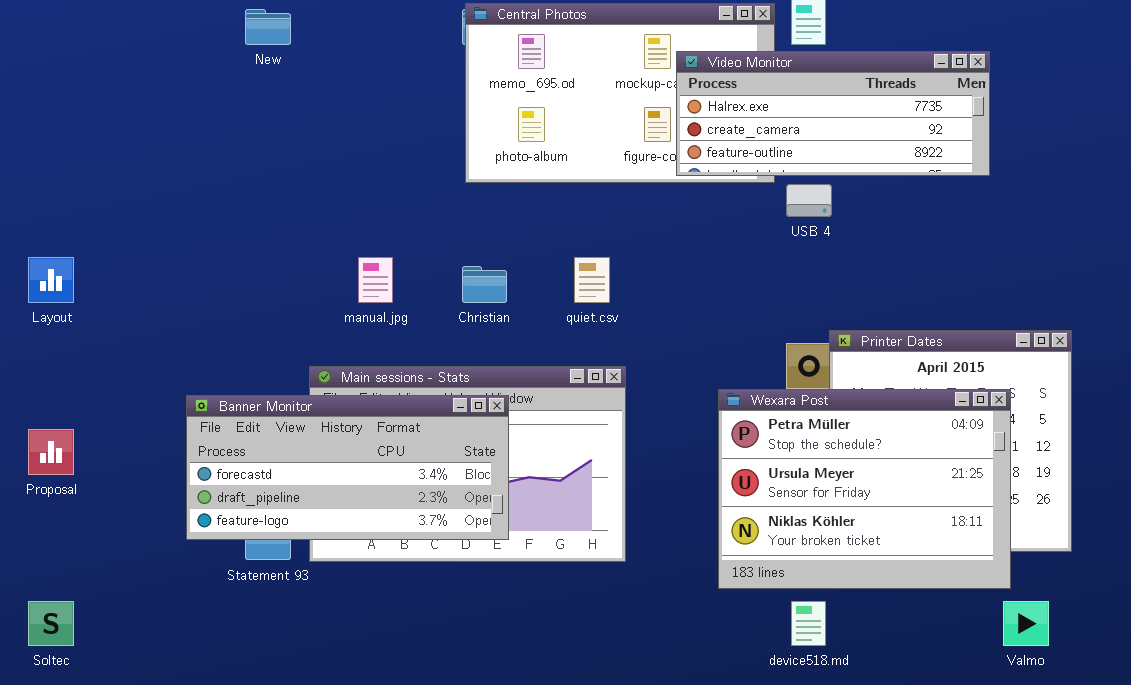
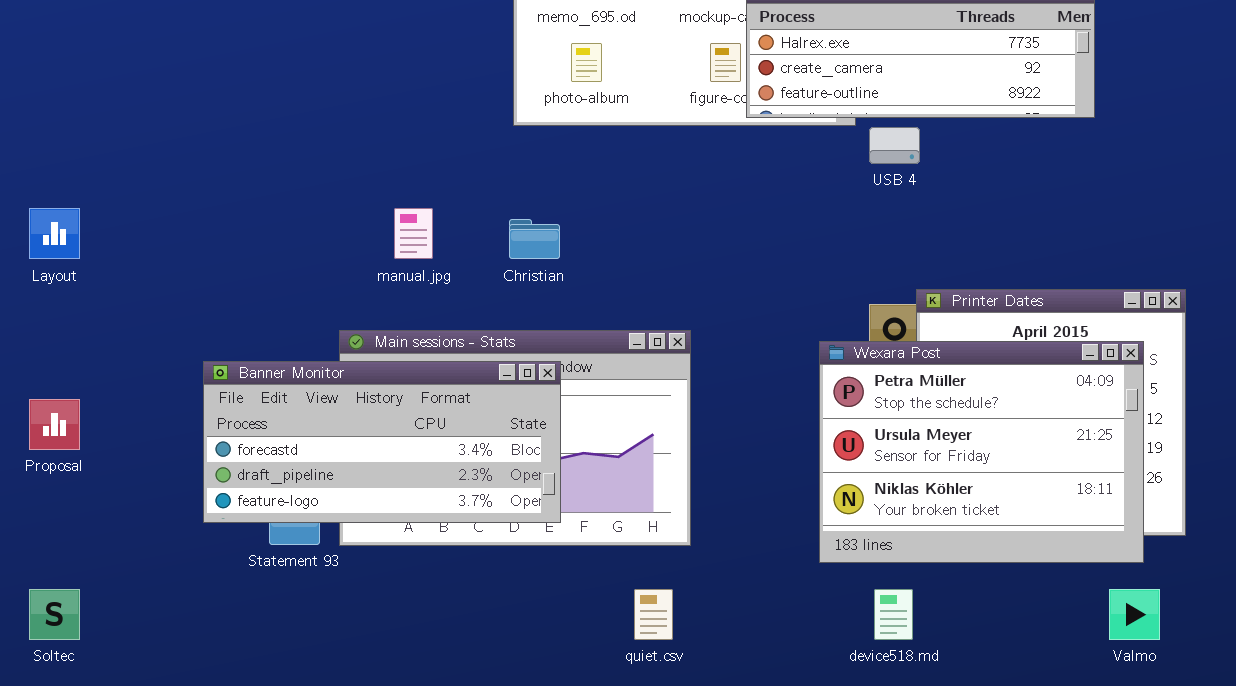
quiet.csv: [574,257,610,303] -> [634,589,673,640], moved
Wexara Post: [718,389,1011,589] -> [819,341,1144,563], moved

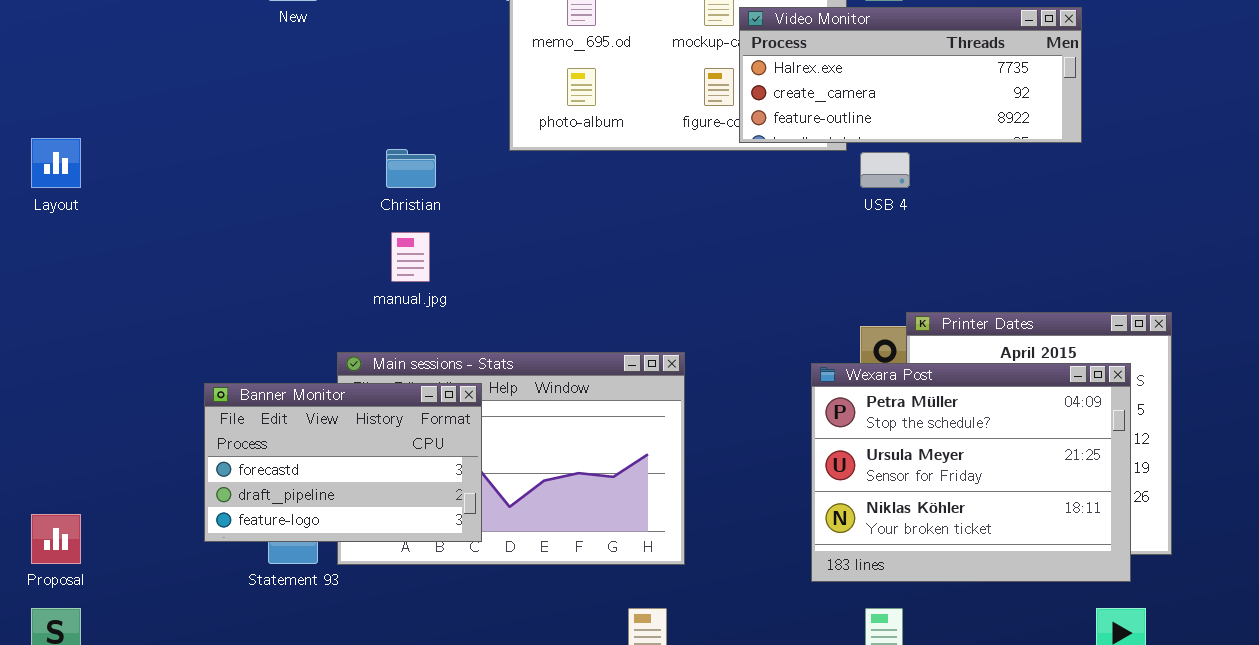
Layout: [29,208,80,259] -> [31,138,81,188], moved
Christian: [509,219,560,259] -> [386,149,436,188], moved
Banner Monitor: [203,361,561,523] -> [204,383,482,542], resized
Proposal: [29,399,80,450] -> [31,514,81,564], moved

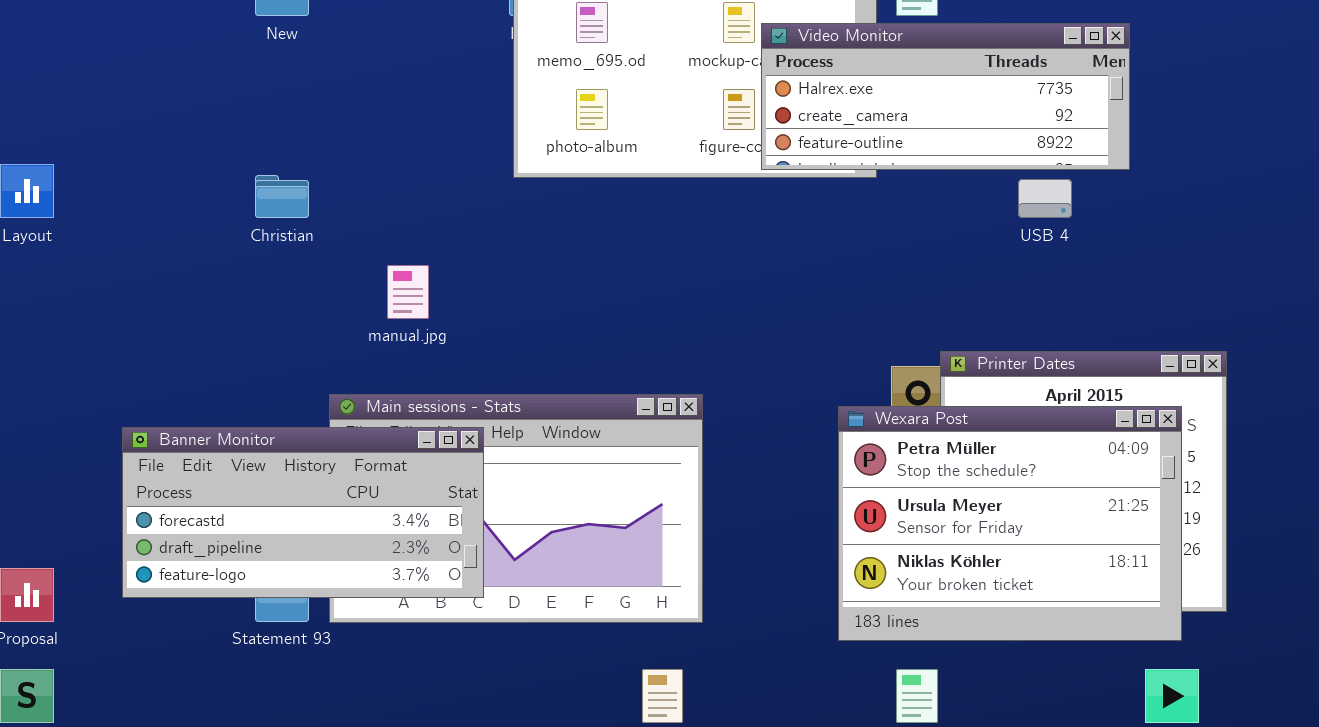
Christian: [386,149,436,188] -> [255,175,309,218], moved
USB 4: [860,152,910,188] -> [1018,179,1072,218], moved
Banner Monitor: [204,383,482,542] -> [122,427,484,598], resized

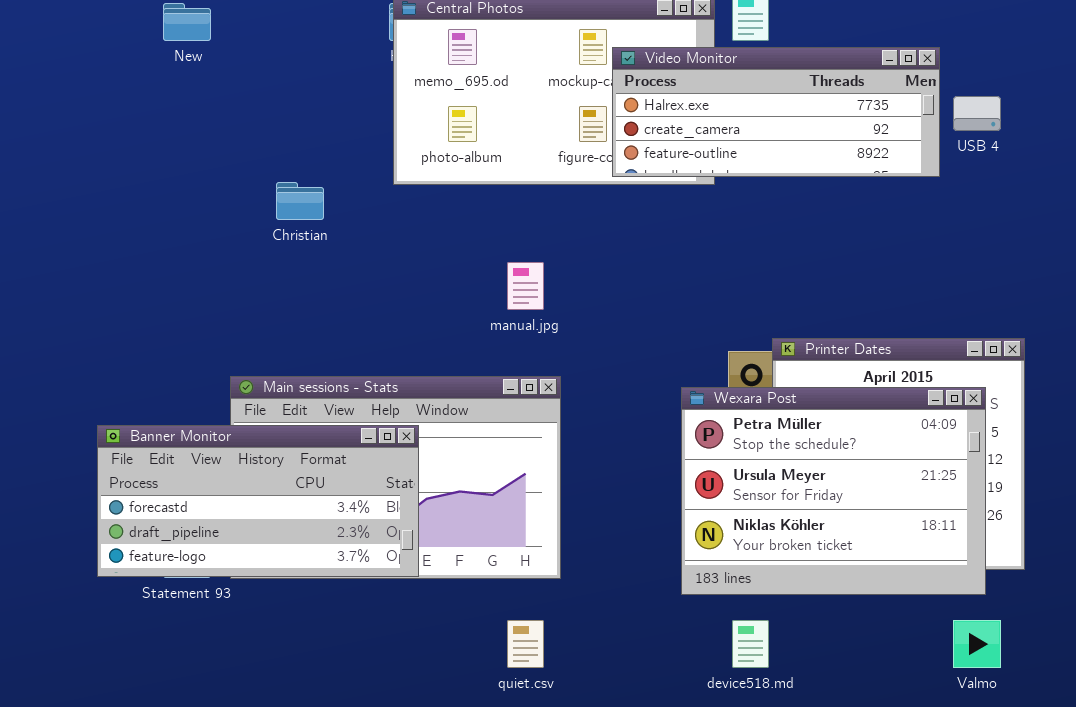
Christian: [255,175,309,218] -> [276,182,324,220], moved
USB 4: [1018,179,1072,218] -> [953,96,1001,131], moved
manual.jpg: [387,265,429,319] -> [507,262,544,310], moved
Banner Monitor: [122,427,484,598] -> [97,425,419,577], moved

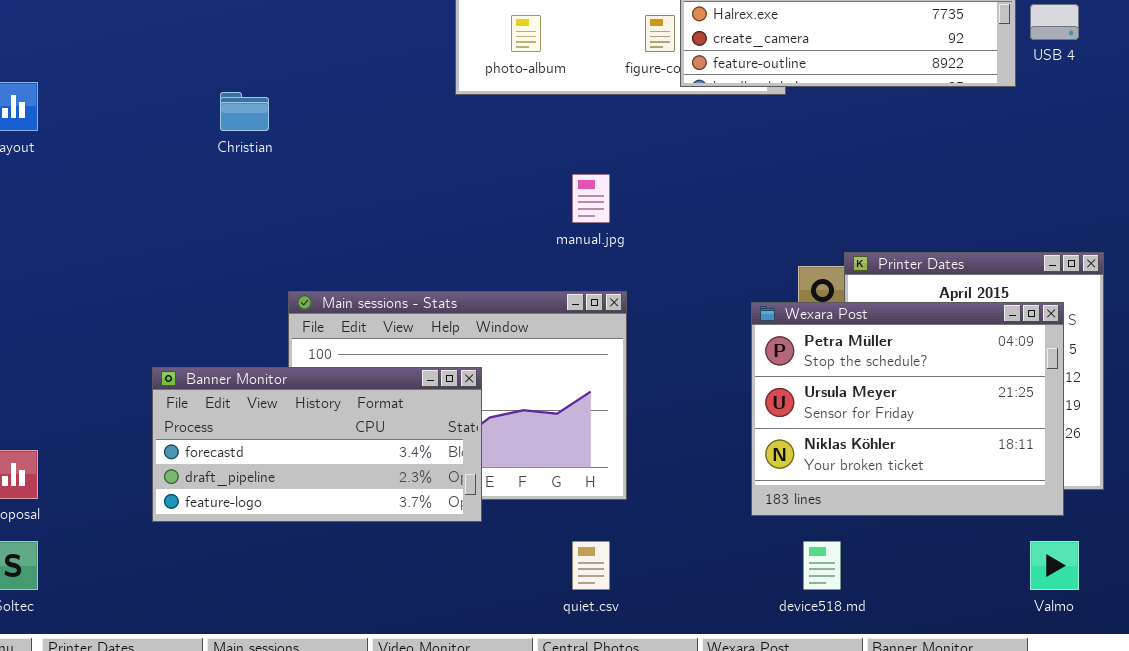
Christian: [276,182,324,220] -> [220,92,269,131], moved
Banner Monitor: [97,425,419,577] -> [152,367,482,522], moved

